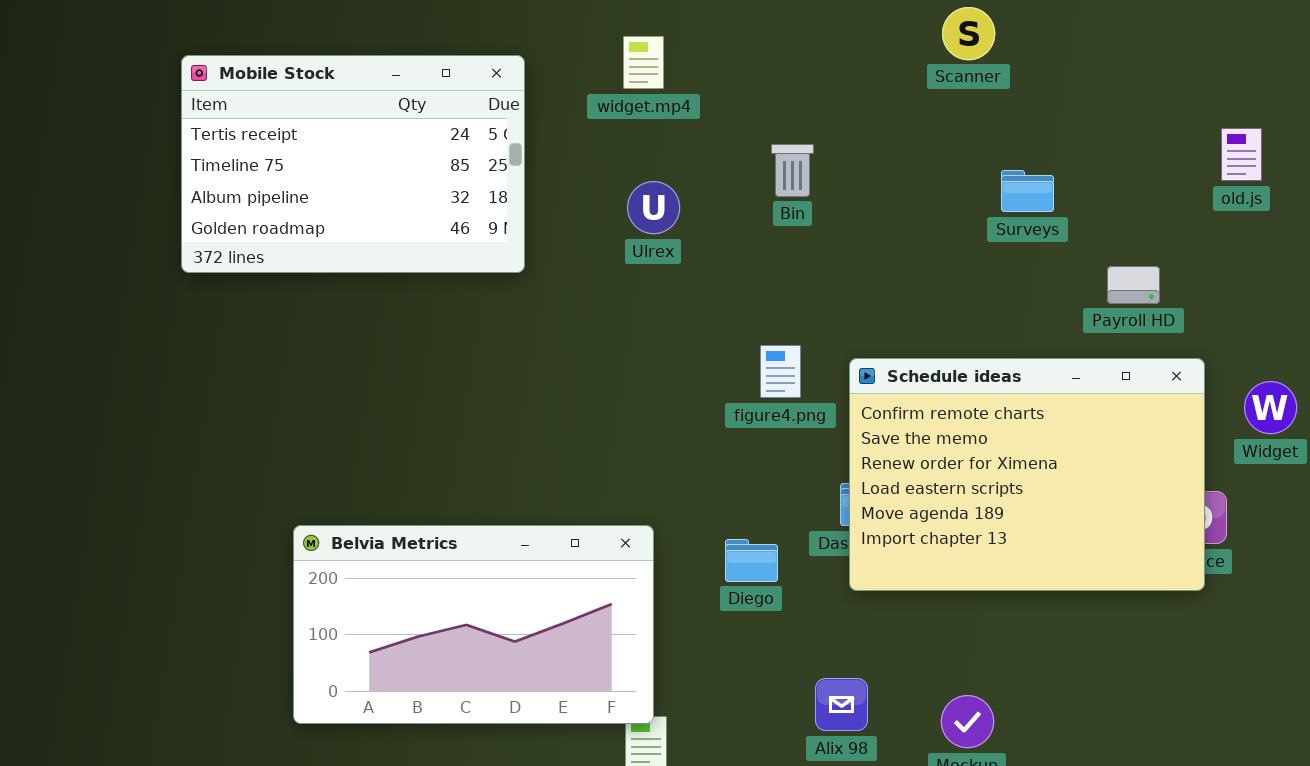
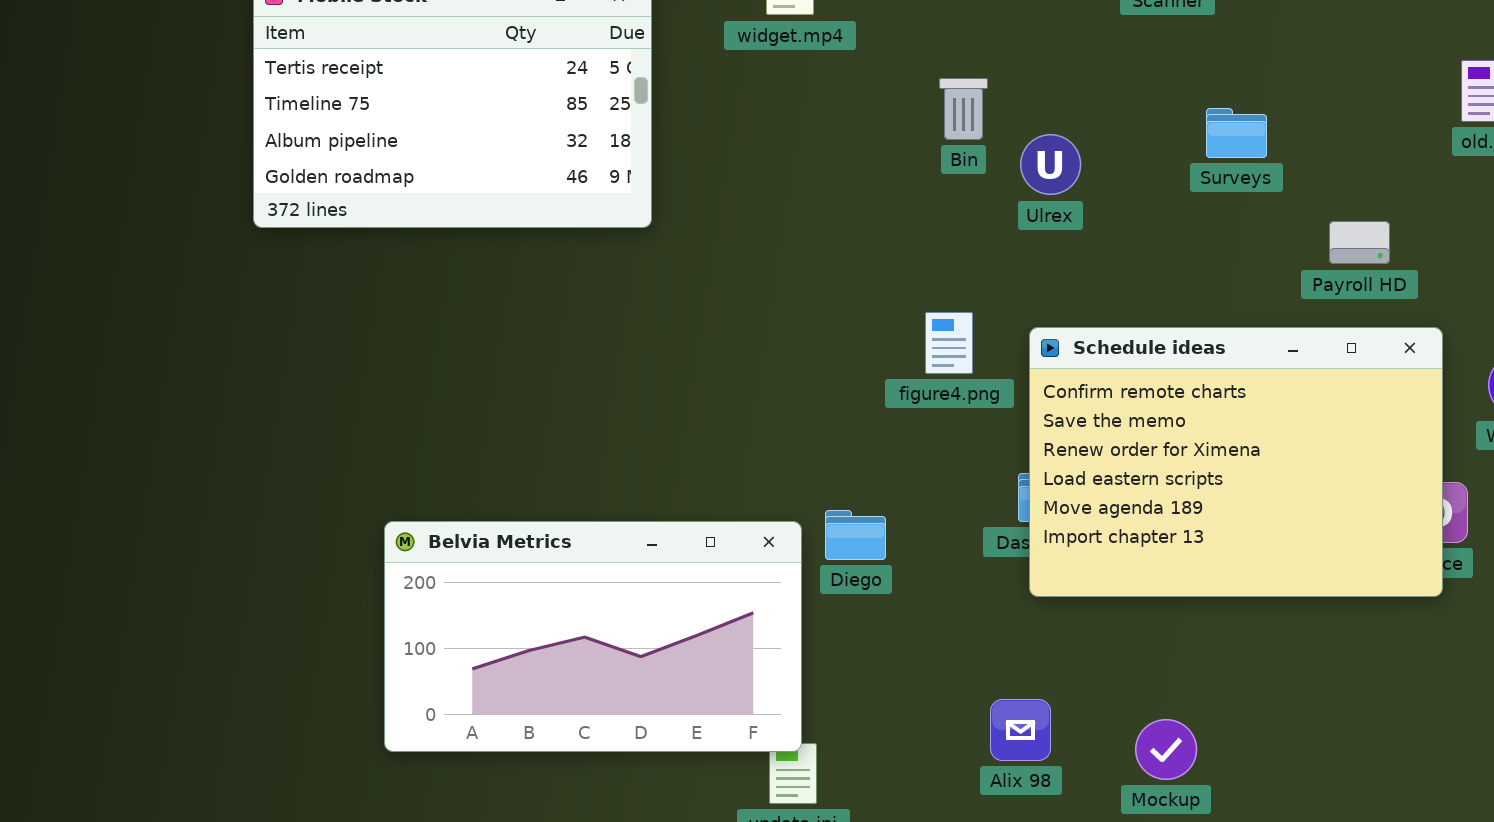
Ulrex: [627,181,680,234] -> [1020,134,1081,195], moved
Diego: [725,539,778,582] -> [825,510,886,560], moved

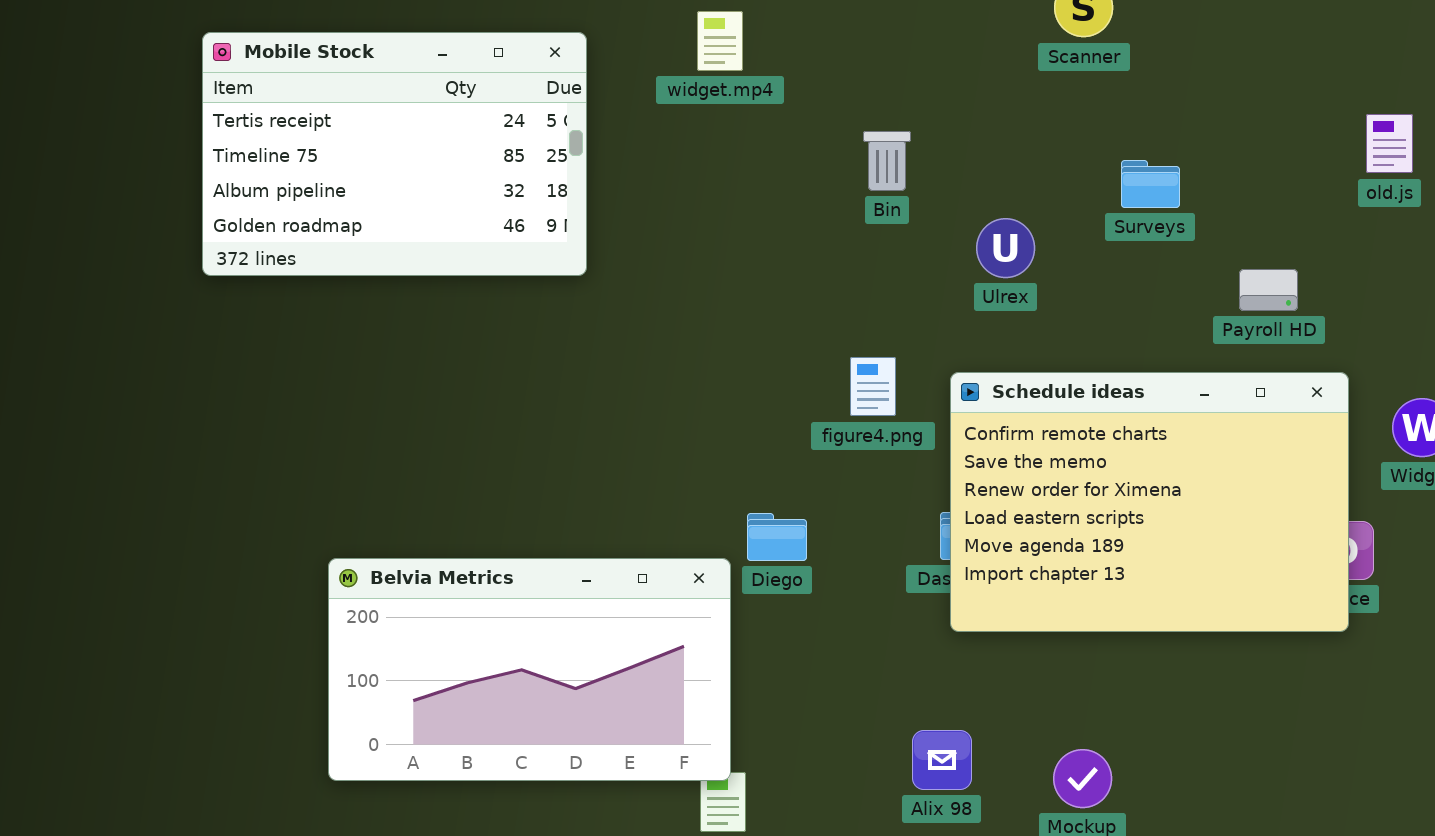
Ulrex: [1020,134,1081,195] -> [976,218,1035,278], moved
Diego: [825,510,886,560] -> [747,513,807,561], moved

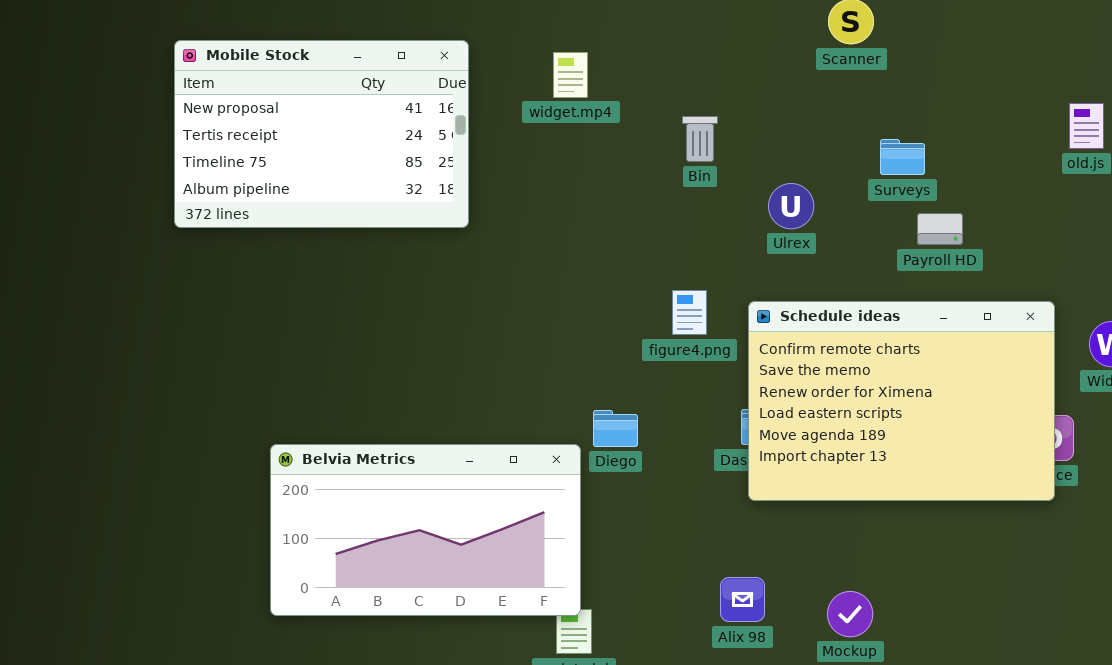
widget.mp4: [697,11,743,71] -> [553,52,588,98], moved
Mobile Stock: [202,32,587,276] -> [174,40,469,228], scrolled up 1 row
Payroll HD: [1239,269,1298,311] -> [917,213,963,245], moved

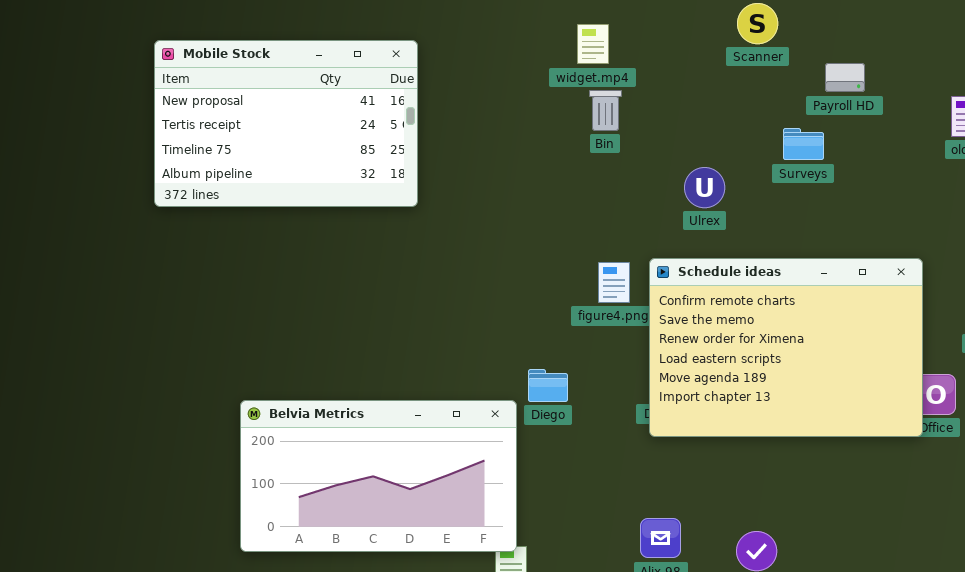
widget.mp4: [553,52,588,98] -> [577,24,609,64], moved
Bin: [682,116,718,162] -> [589,90,622,131], moved
Payroll HD: [917,213,963,245] -> [825,63,865,92], moved
Schedule ideas: [748,301,1055,501] -> [649,258,923,437], moved

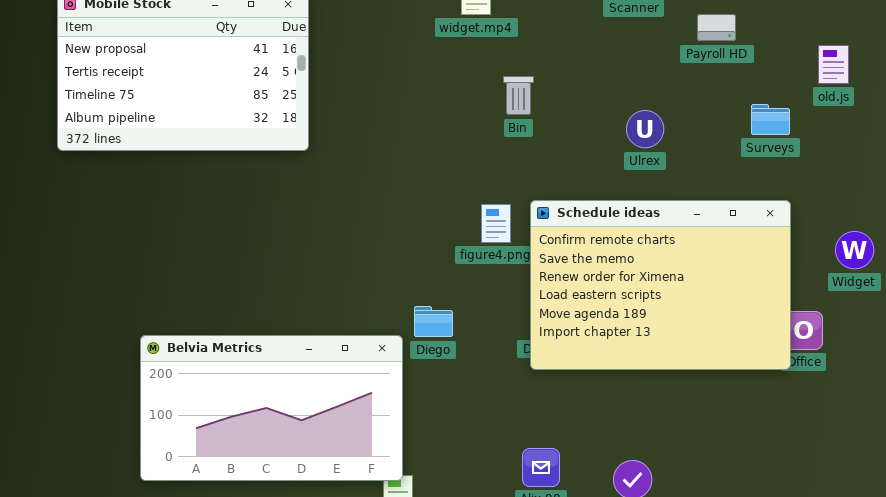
Bin: [589,90,622,131] -> [503,76,534,115], moved
Surveys: [783,128,824,160] -> [751,104,790,135], moved
Ulrex: [684,167,725,208] -> [626,110,664,148], moved

